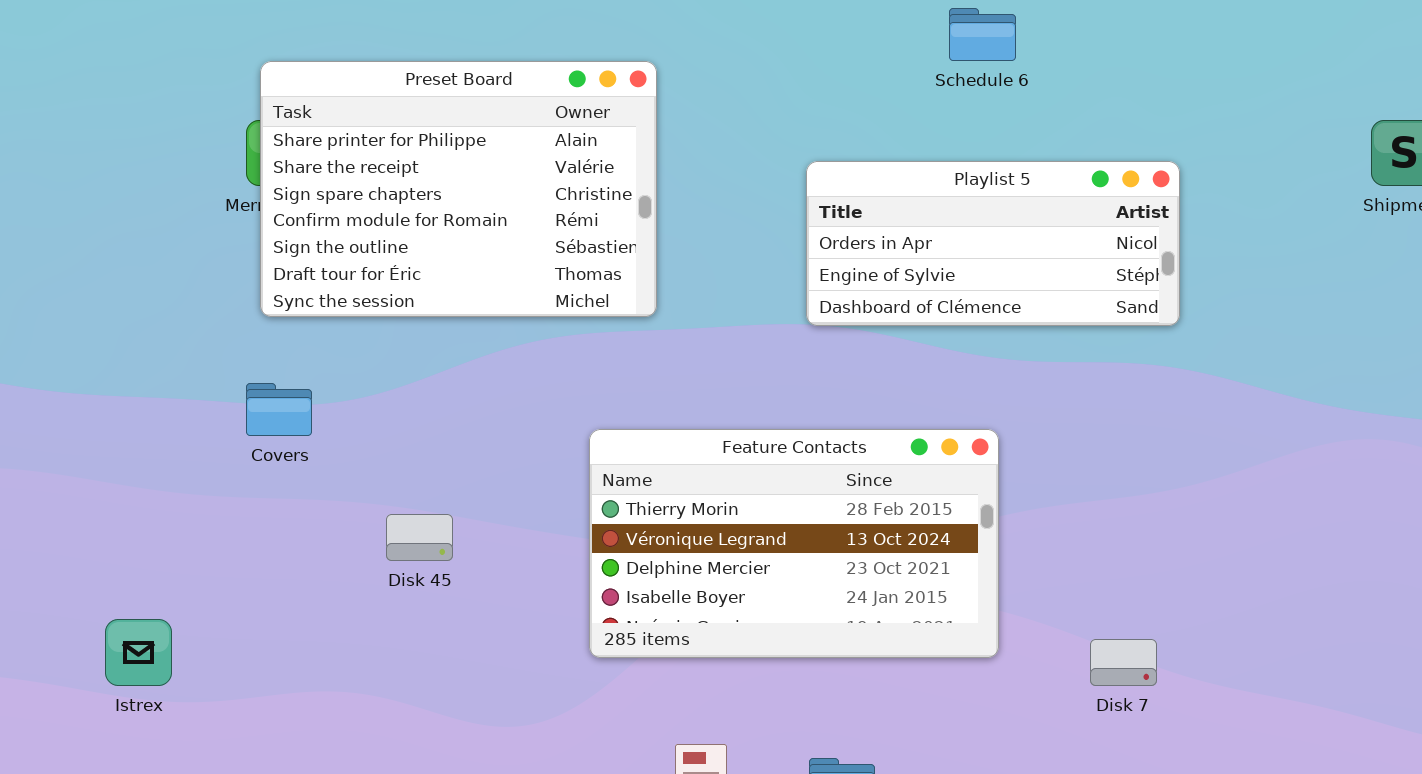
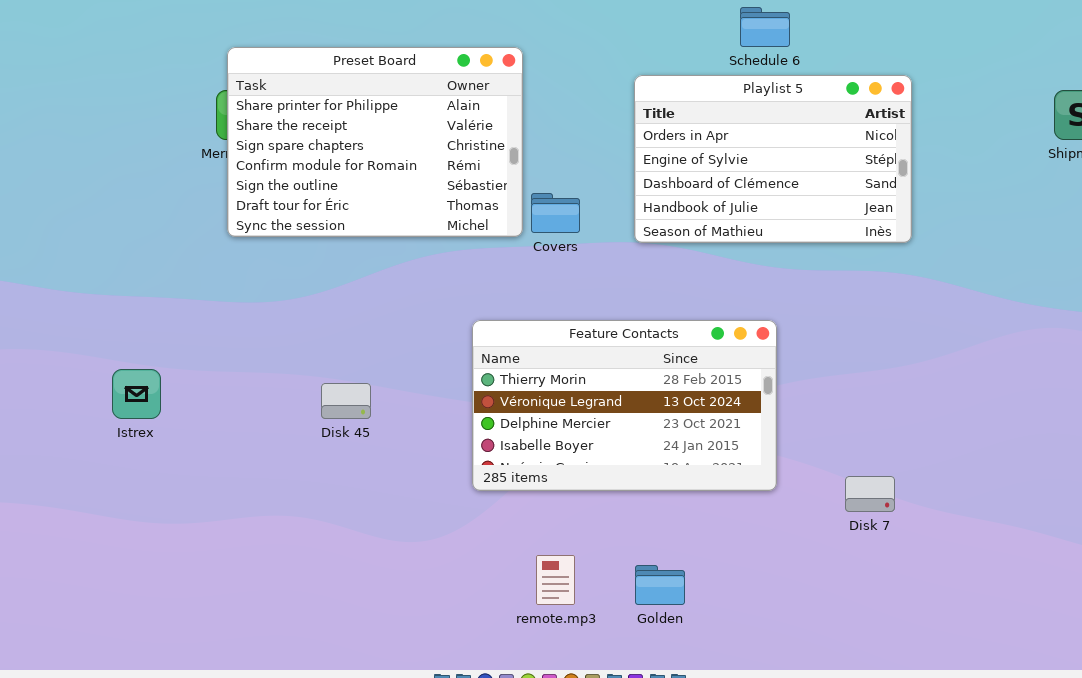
Playlist 5: [806,161,1180,326] -> [634,75,912,243], resized
Covers: [246,383,312,436] -> [531,193,580,233], moved
Istrex: [105,619,172,686] -> [112,369,161,419], moved

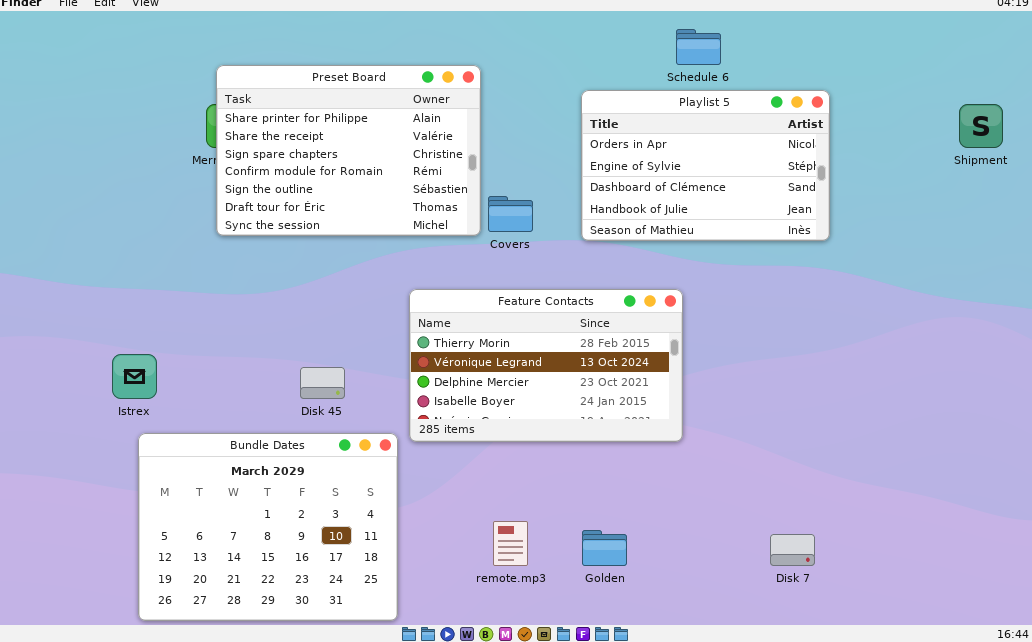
Feature Contacts: [472,320,777,491] -> [409,289,683,442], moved
Bundle Dates: none -> [138,433,398,621], opened
Disk 7: [845,476,895,512] -> [770,534,815,566], moved

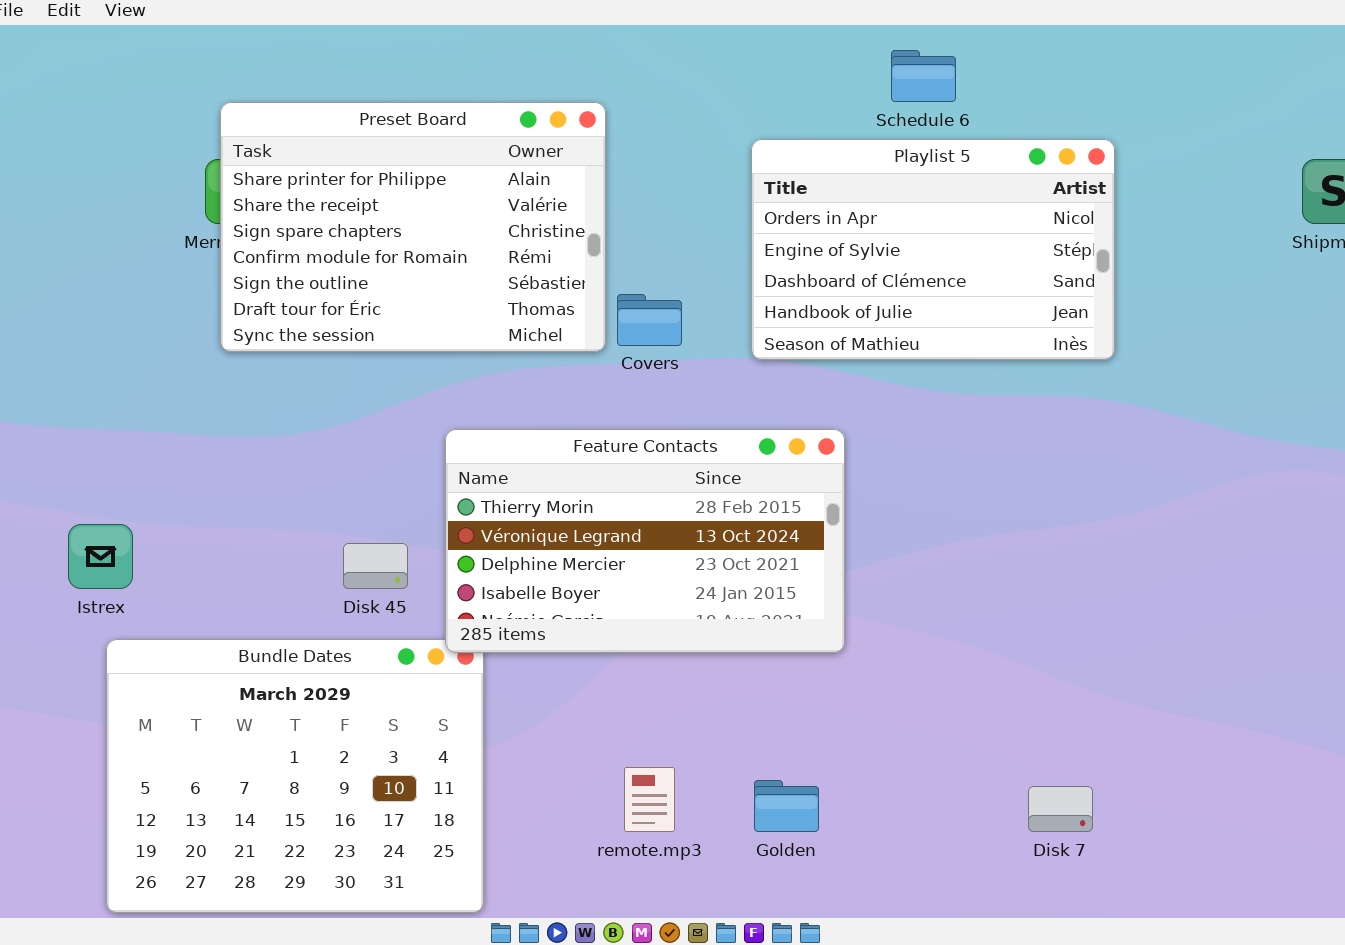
Feature Contacts: [409,289,683,442] -> [445,429,845,653], moved

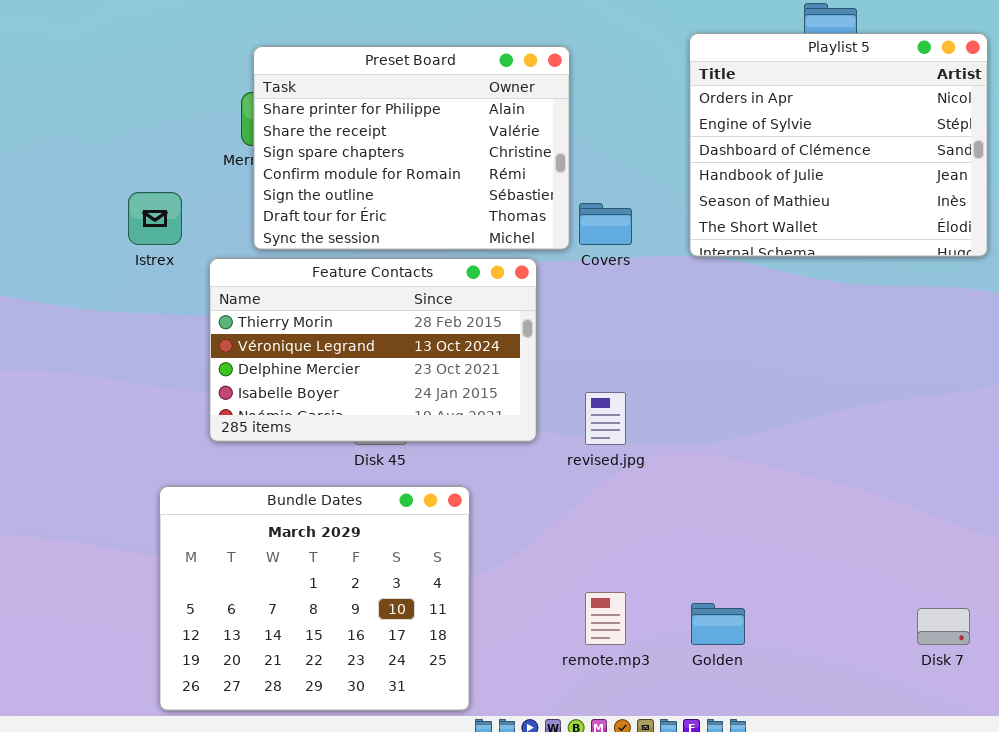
Playlist 5: [751,139,1115,360] -> [689,33,988,257], resized
Feature Contacts: [445,429,845,653] -> [209,258,537,442], moved
Istrex: [68,524,133,589] -> [128,192,182,245], moved

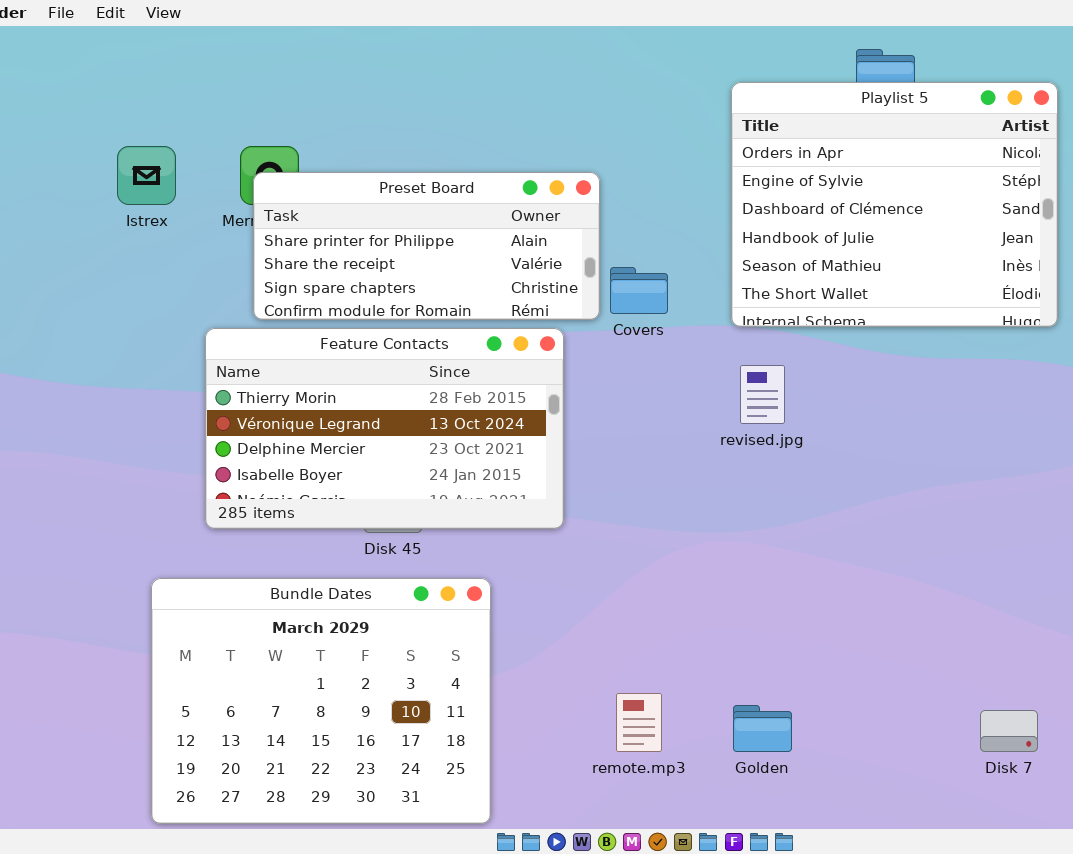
Preset Board: [253,46,570,250] -> [253,172,600,320], resized
Istrex: [128,192,182,245] -> [117,146,176,205], moved
revised.jpg: [585,392,626,445] -> [740,365,785,424], moved

